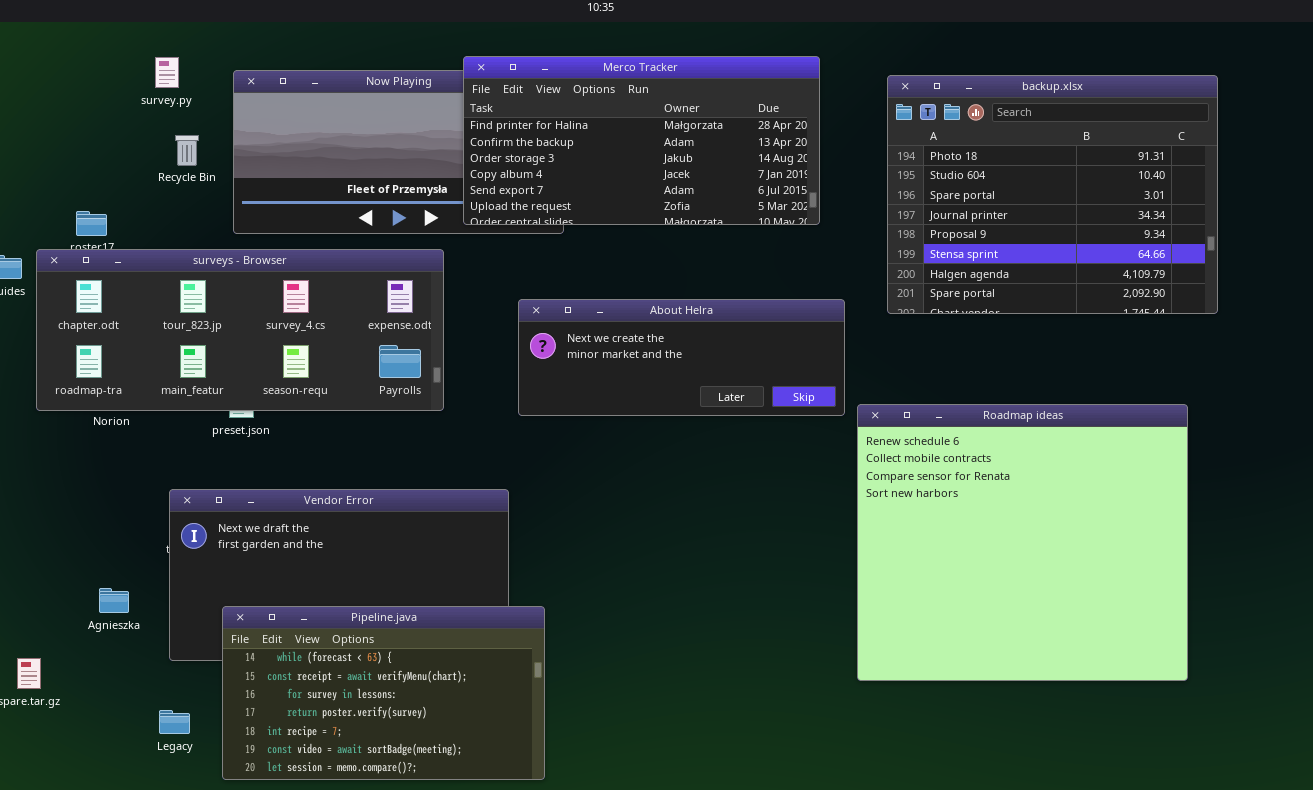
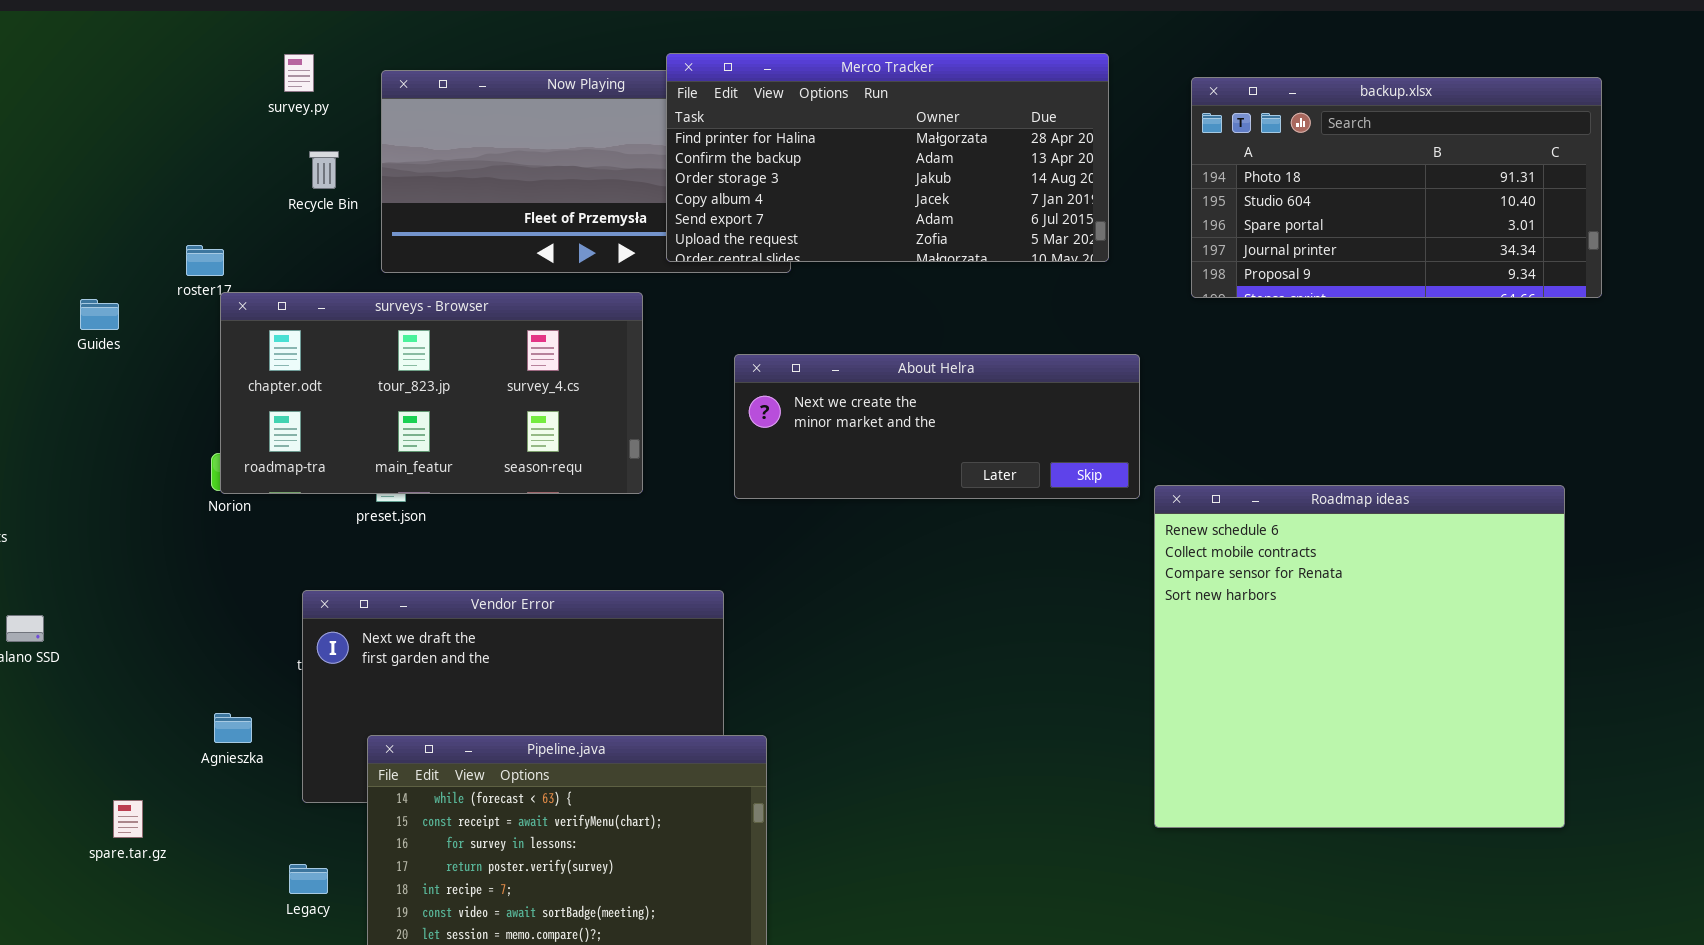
backup.xlsx: [887,75,1218,314] -> [1191,77,1602,298], resized
surveys - Browser: [36,249,444,411] -> [220,292,643,494], resized

